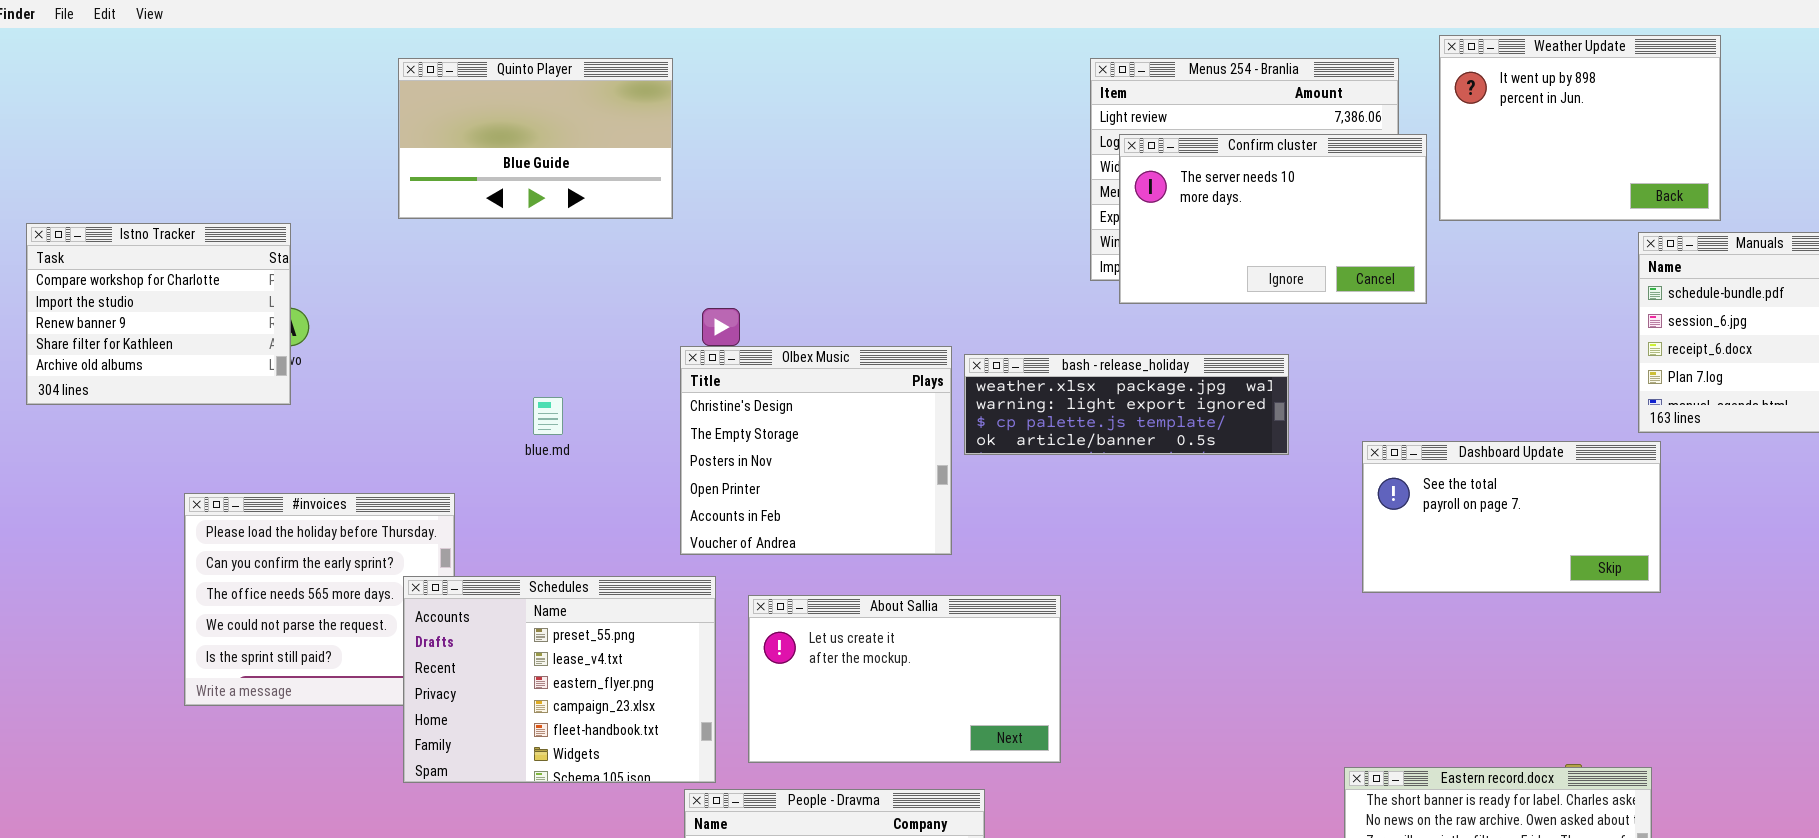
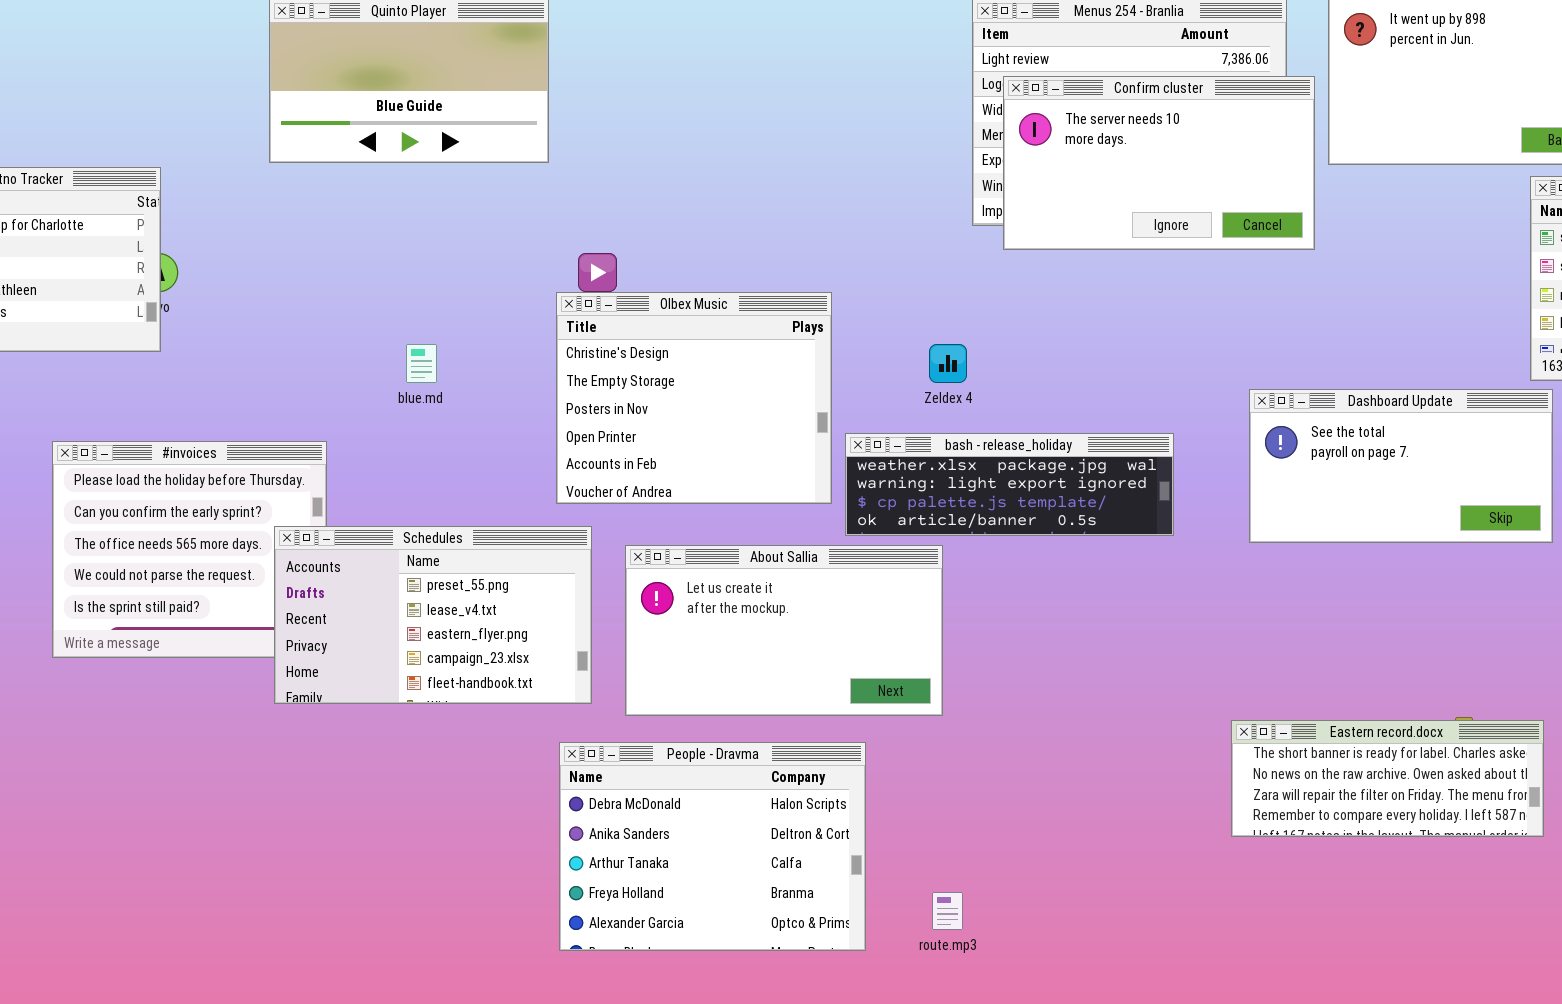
bash - release_holiday: [964,354,1289,455] -> [845,433,1174,536], moved
Schedules: [403,576,716,783] -> [274,526,592,704], resized

